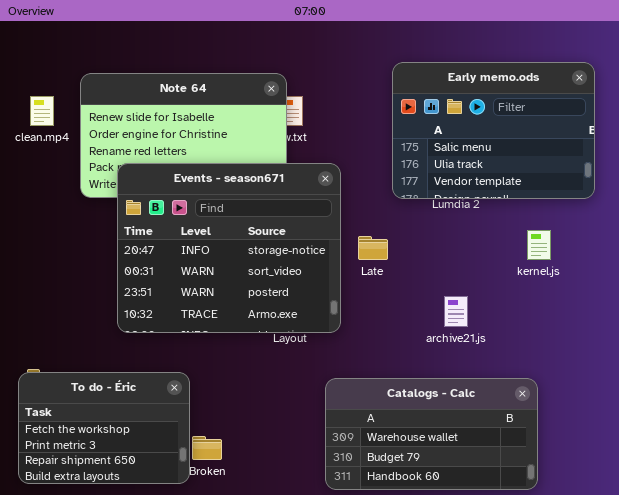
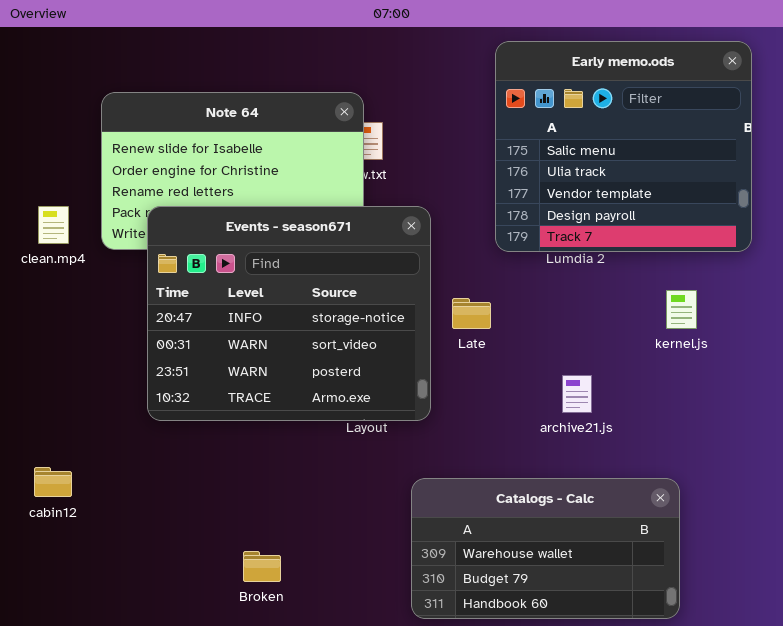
Early memo.ods: [392,62,595,199] -> [495,41,752,252], resized
clean.mp4: [30,96,54,126] -> [38,206,69,244], moved
To do - Éric: [18,372,190,484] -> none, closed

